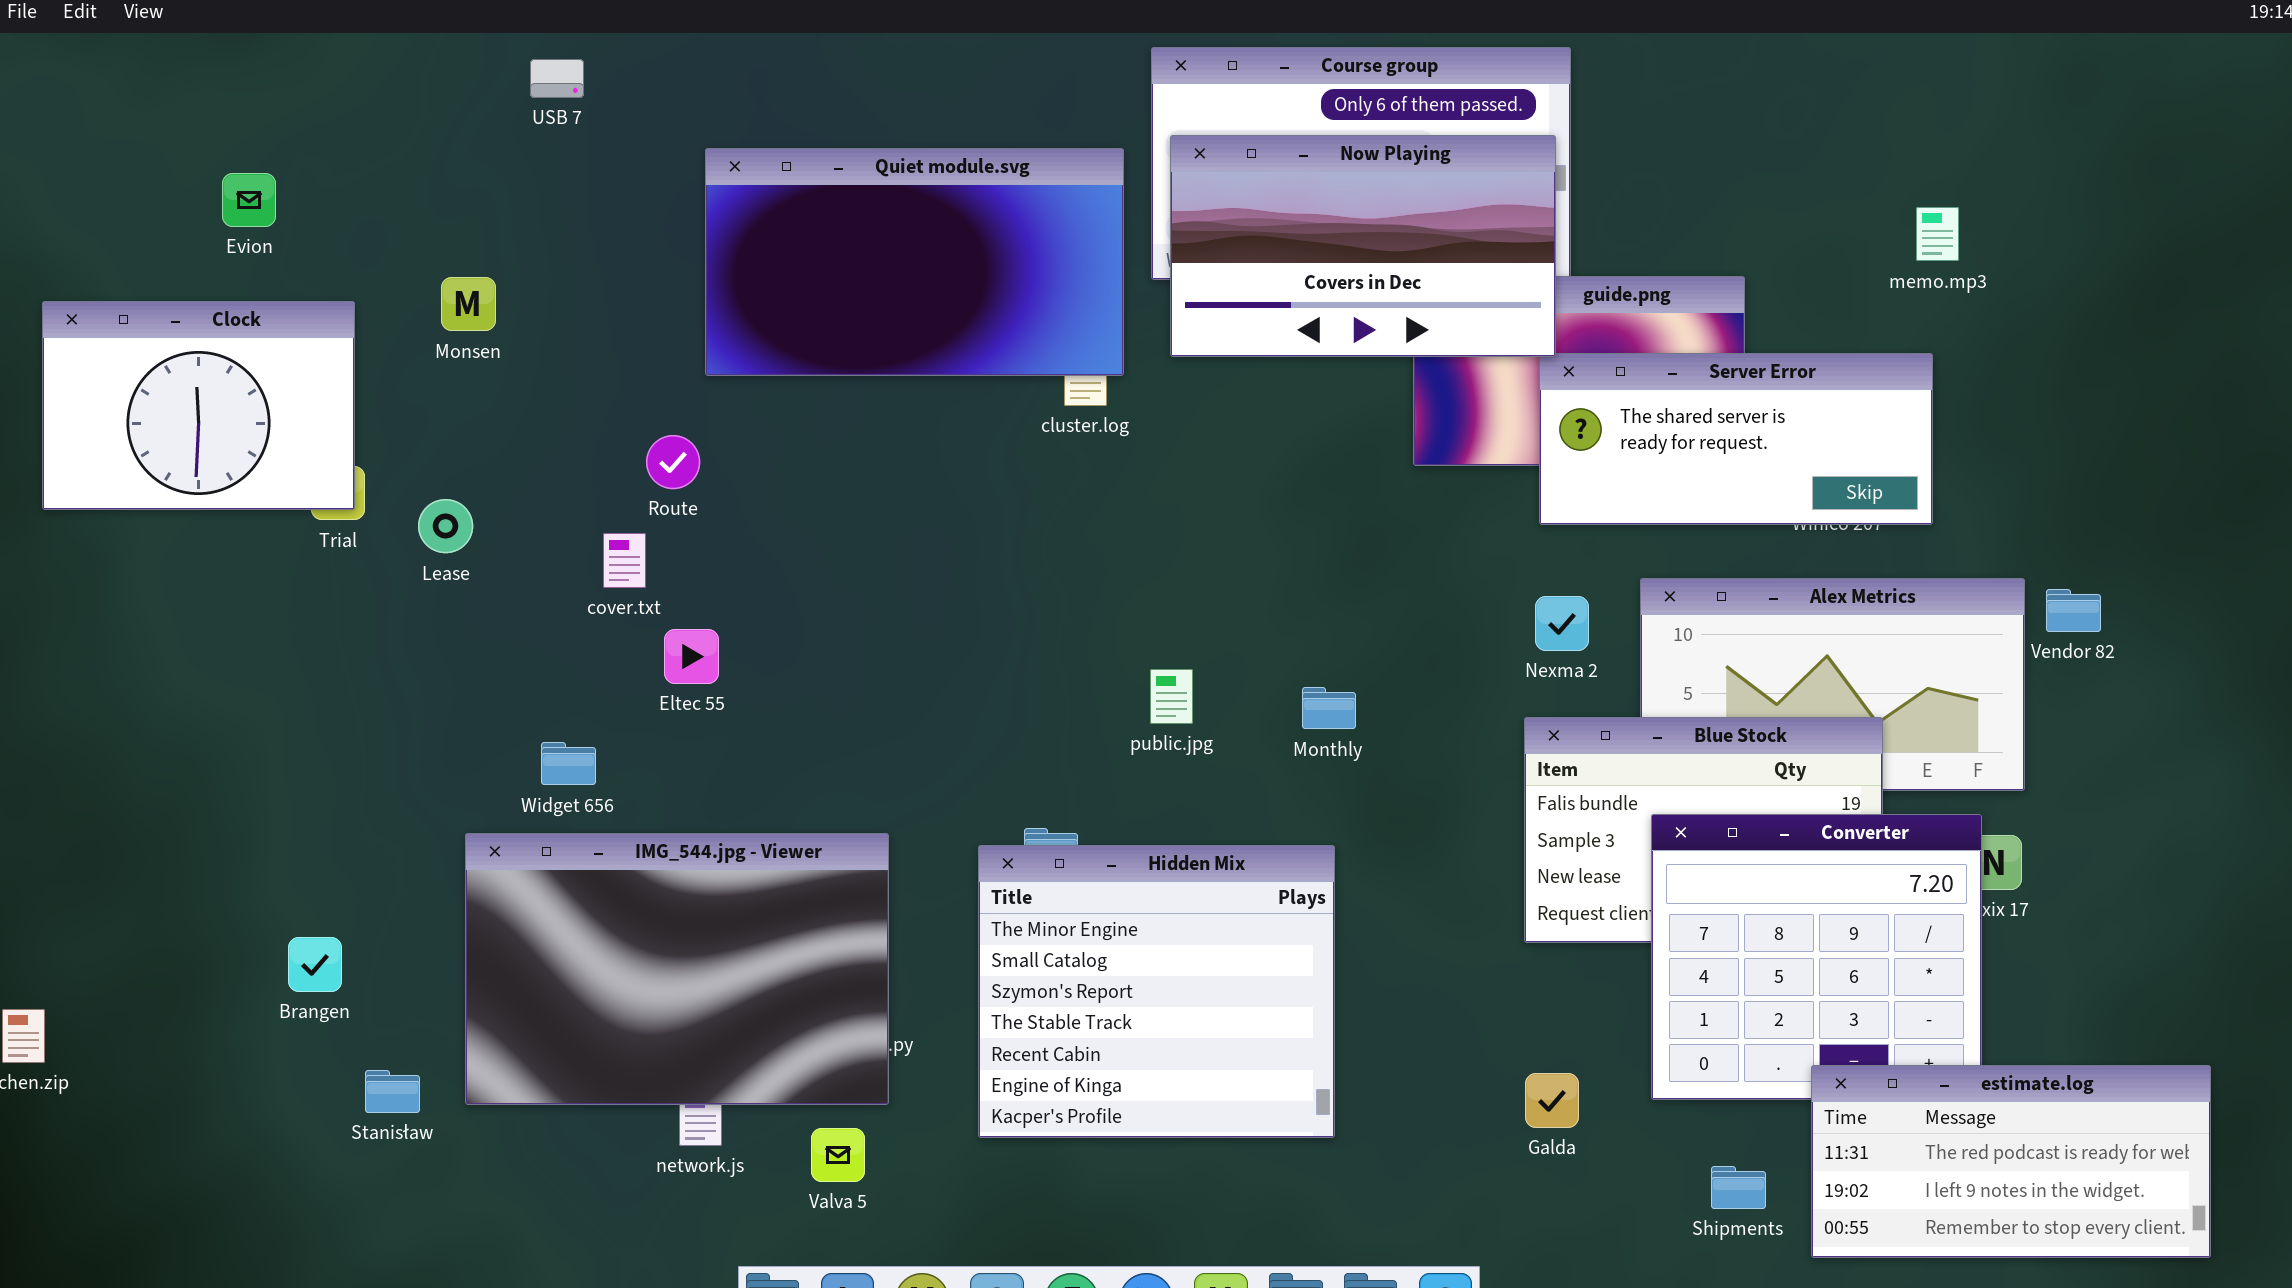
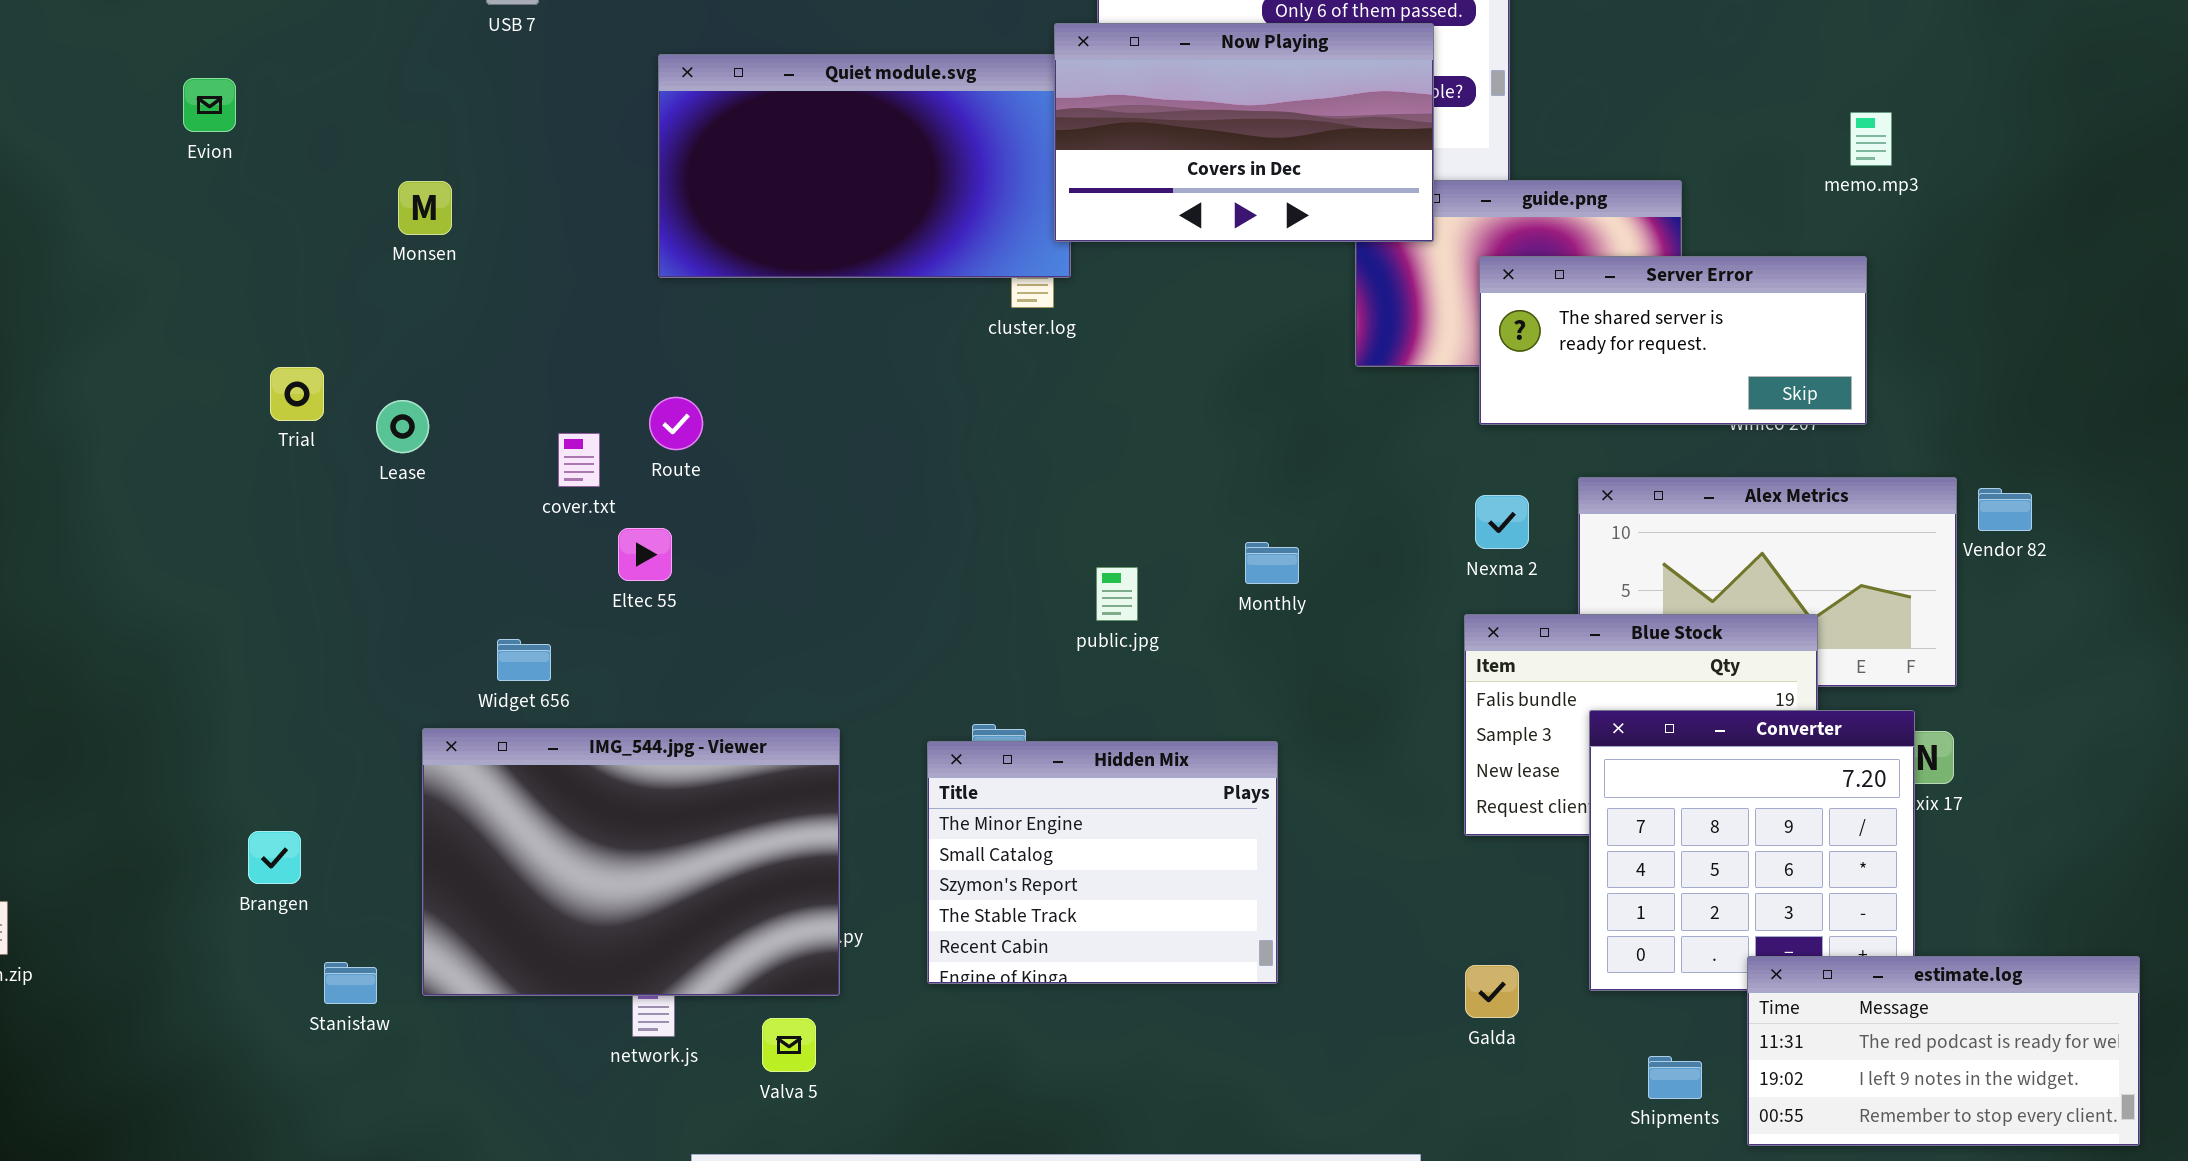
Now Playing: [1170,135,1556,357] -> [1054,23,1434,242], moved
Clock: [42,301,355,510] -> none, closed
Route: [646,435,700,489] -> [649,397,703,450], moved
Monthly: [1302,687,1356,729] -> [1245,542,1299,584], moved
Hidden Mix: [978,845,1335,1138] -> [927,741,1278,984], resized

